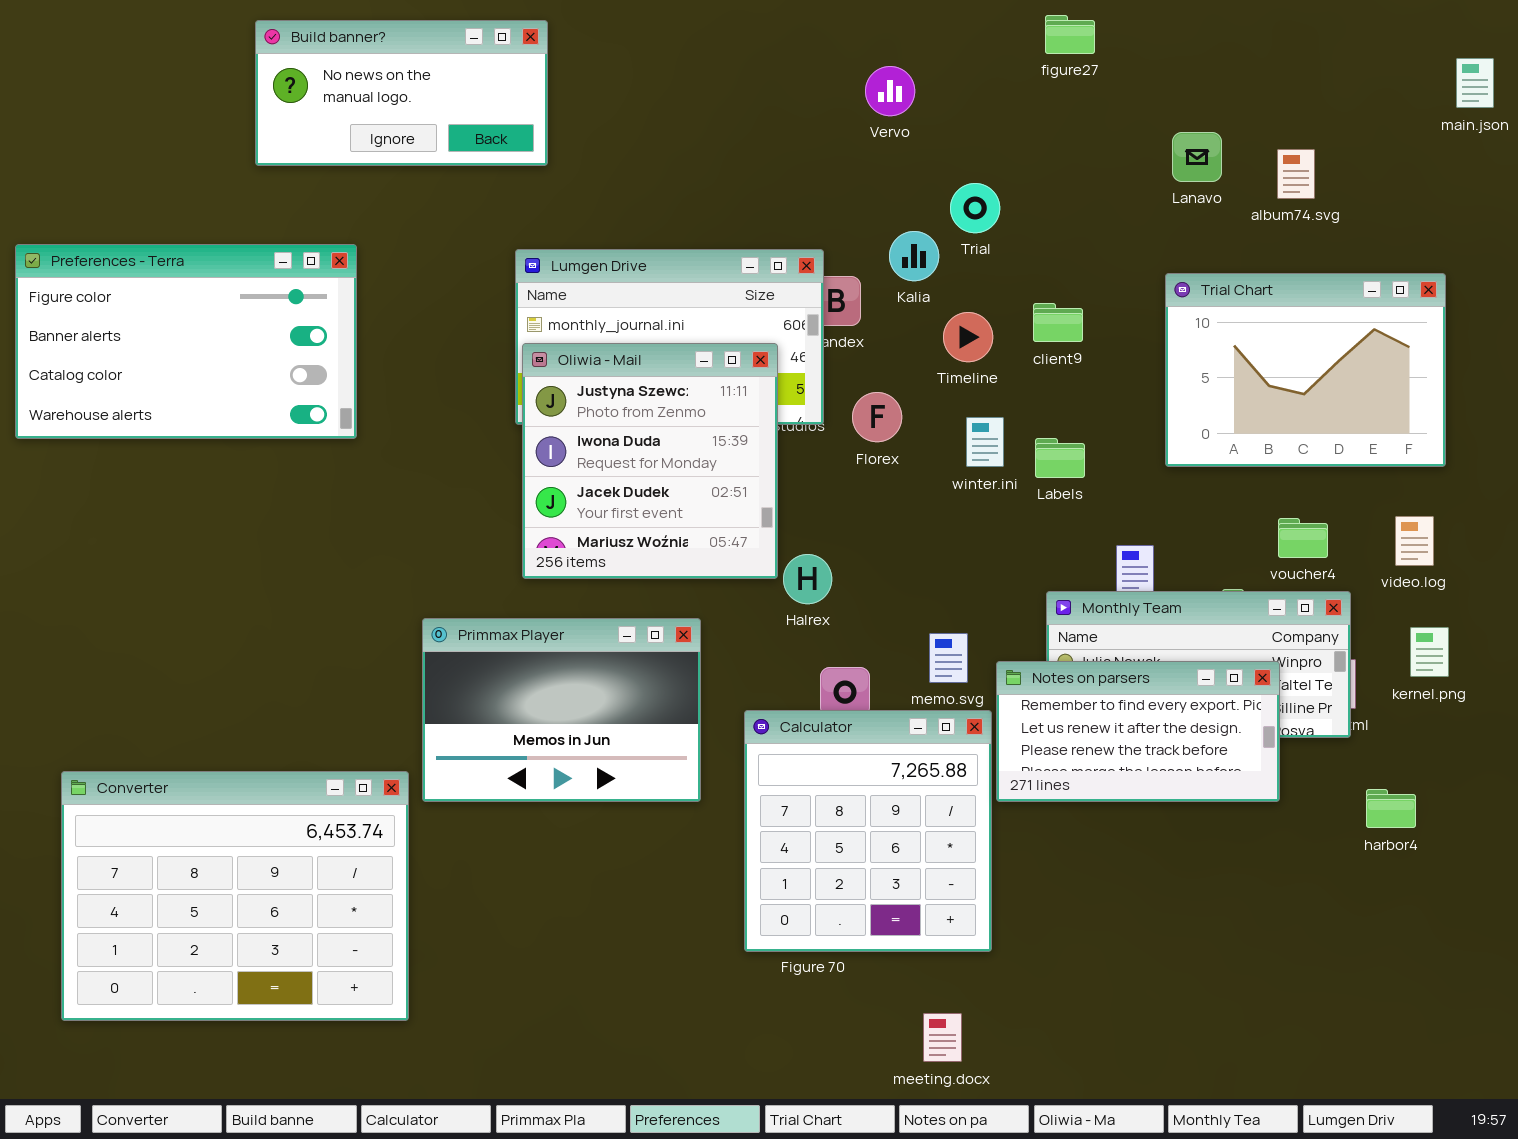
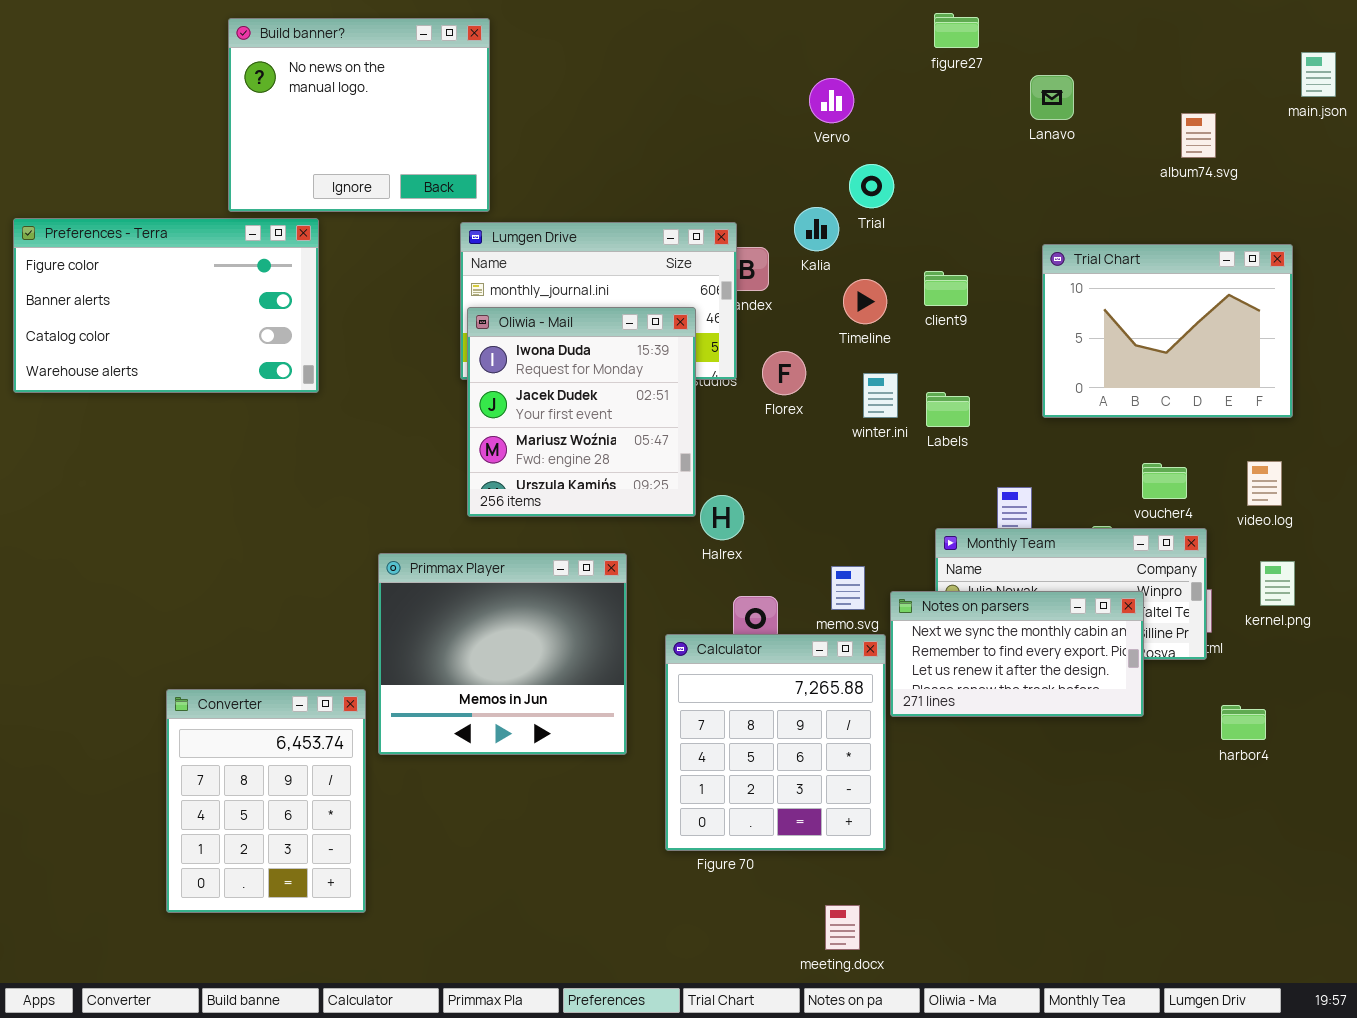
Build banner?: [255,20,548,166] -> [228,18,490,212], resized
Vervo: [865,66,915,116] -> [809,78,854,123], moved
Lanavo: [1172,132,1222,182] -> [1030,75,1074,120], moved
album74.svg: [1277,149,1315,199] -> [1181,113,1216,158], moved
Oliwia - Mail: [522,343,778,579] -> [467,307,696,517], scrolled down 1 row
Primmax Player: [422,618,701,802] -> [378,553,627,755], resized
Notes on parsers: [996,661,1280,802] -> [890,591,1144,717], scrolled up 1 row
Converter: [61,771,409,1021] -> [166,689,366,913], resized

